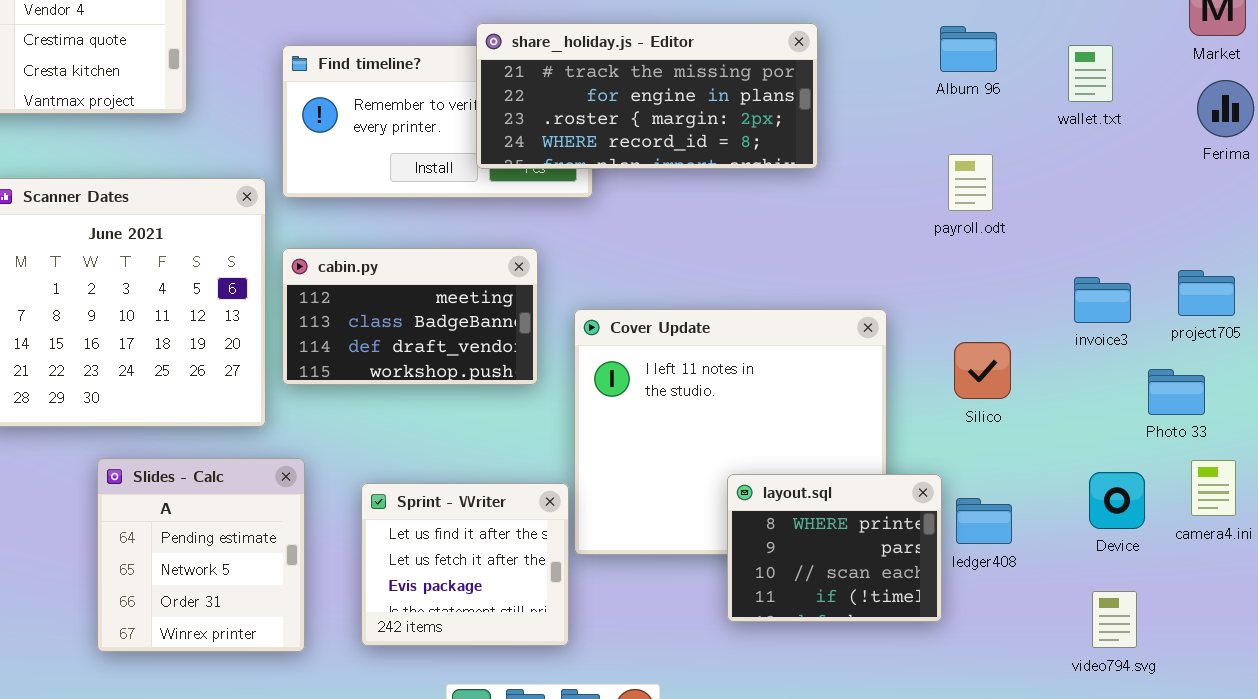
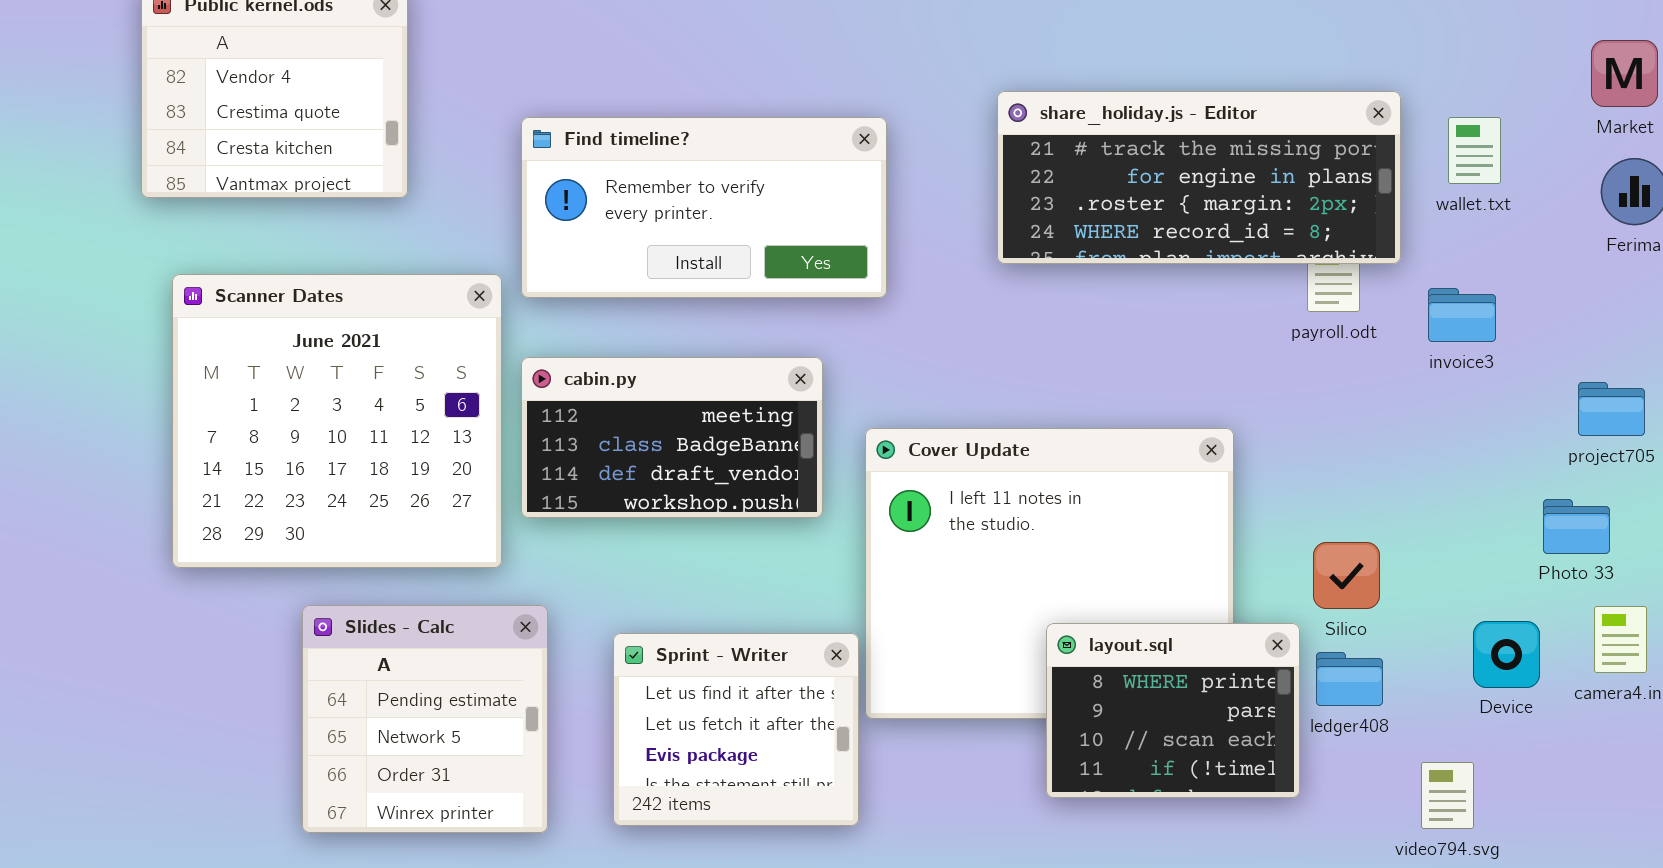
share_holiday.js - Editor: [476,23,818,169] -> [997,91,1401,264], moved
invoice3: [1074,277,1131,323] -> [1428,288,1496,342], moved
Silico: [954,342,1011,399] -> [1313,542,1380,609], moved
video794.svg: [1092,591,1137,648] -> [1421,762,1474,829], moved

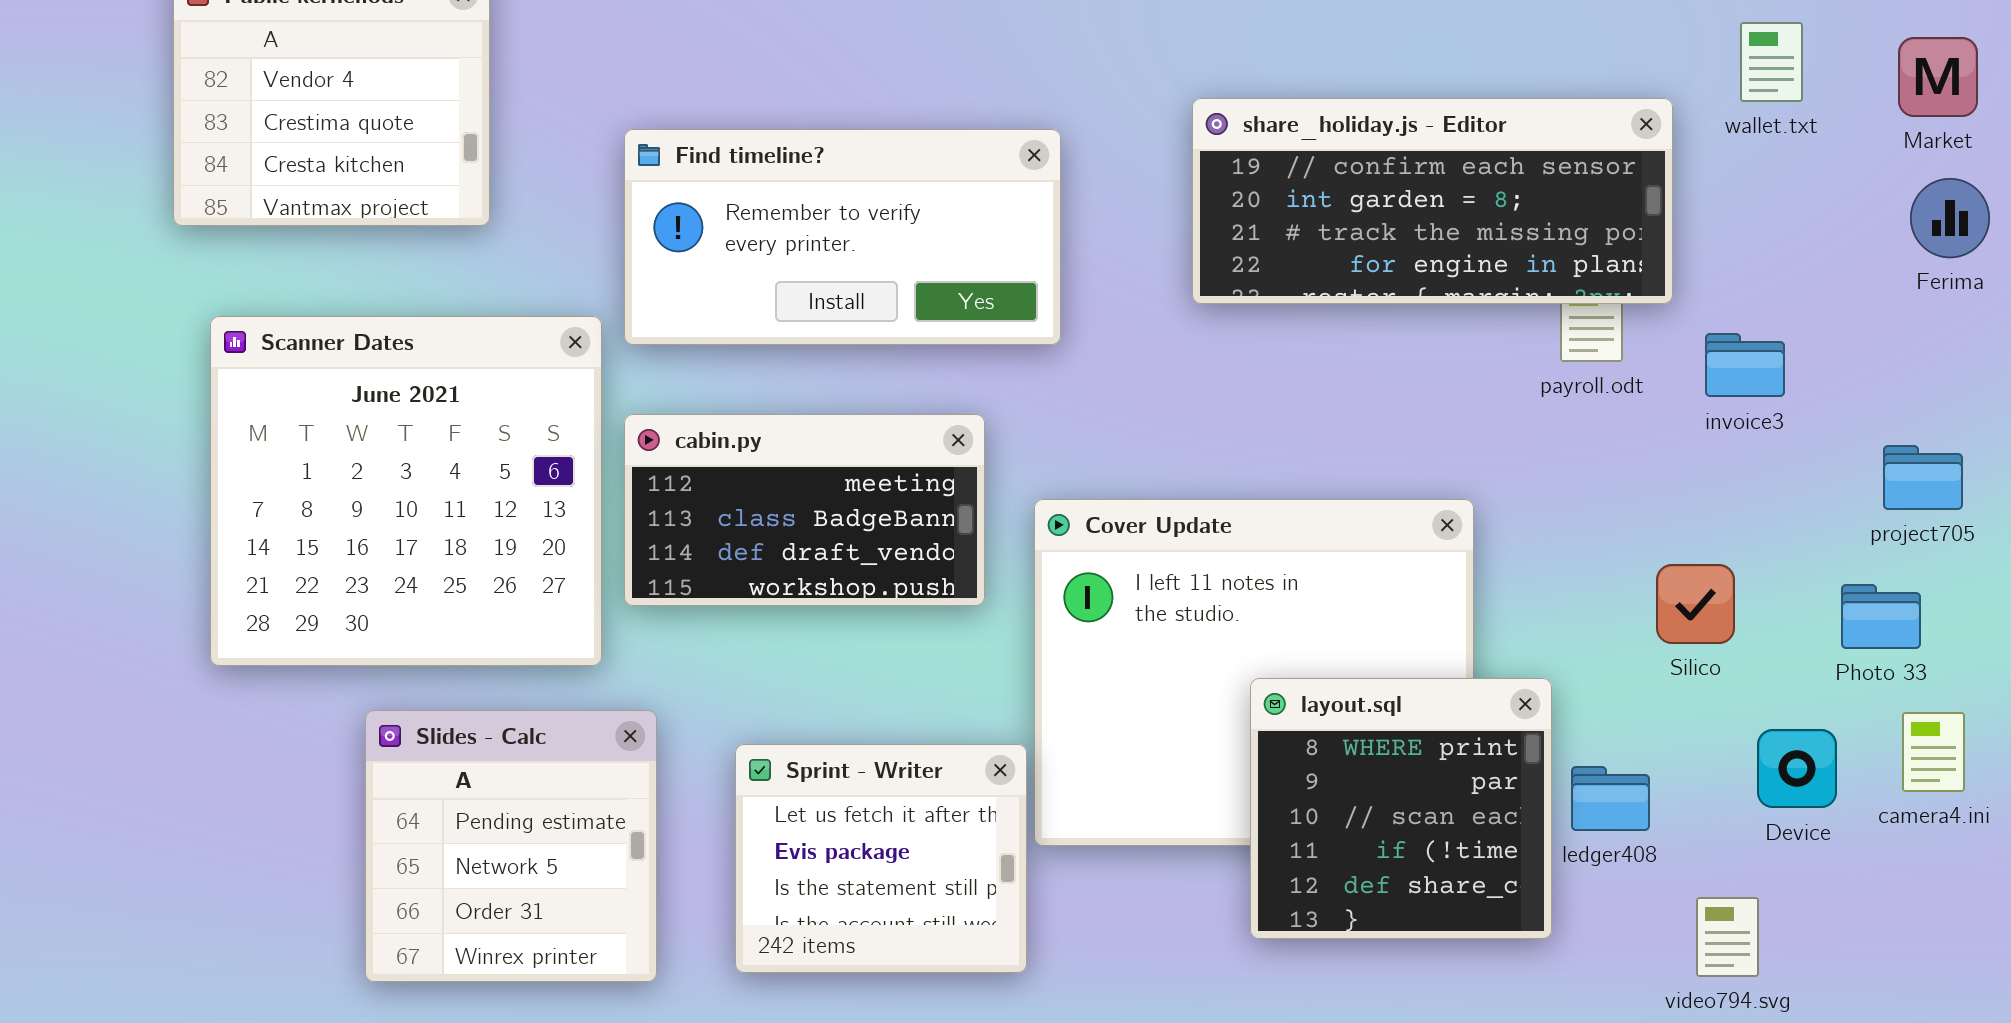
share_holiday.js - Editor: [997,91,1401,264] -> [1192,98,1673,304], scrolled up 2 rows
wallet.txt: [1448,117,1501,184] -> [1740,22,1803,102], moved
Silico: [1313,542,1380,609] -> [1656,564,1735,644], moved
layout.sql: [1046,623,1300,798] -> [1250,678,1552,939], resized
Sprint - Writer: [613,633,859,826] -> [735,744,1027,973], scrolled down 1 row

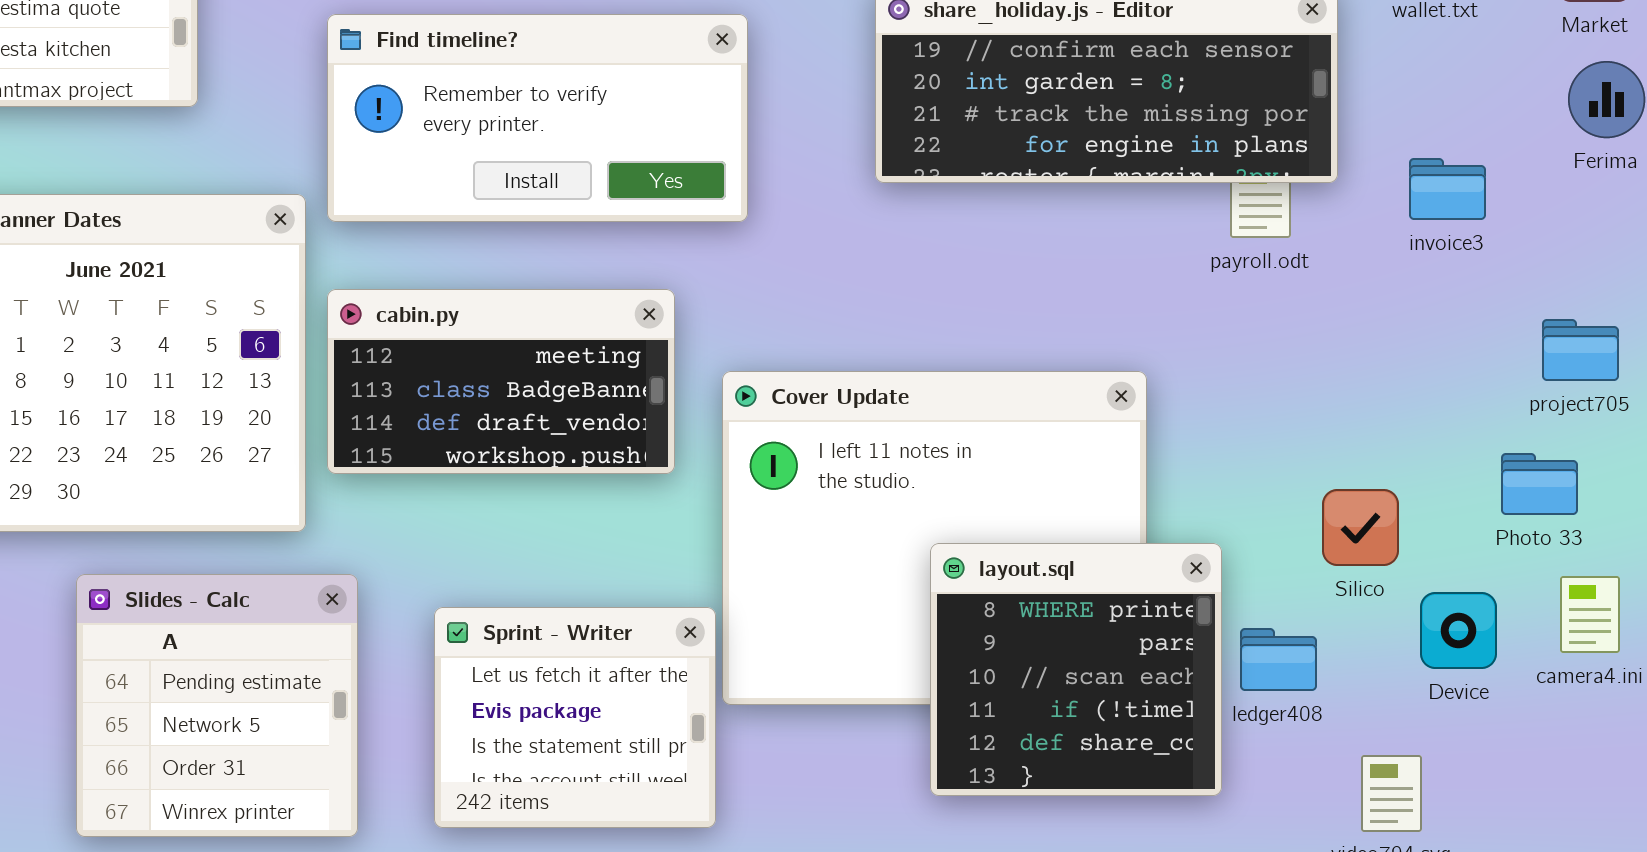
invoice3: [1705,333,1785,397] -> [1409,158,1486,220], moved
Silico: [1656,564,1735,644] -> [1322,489,1399,566], moved

